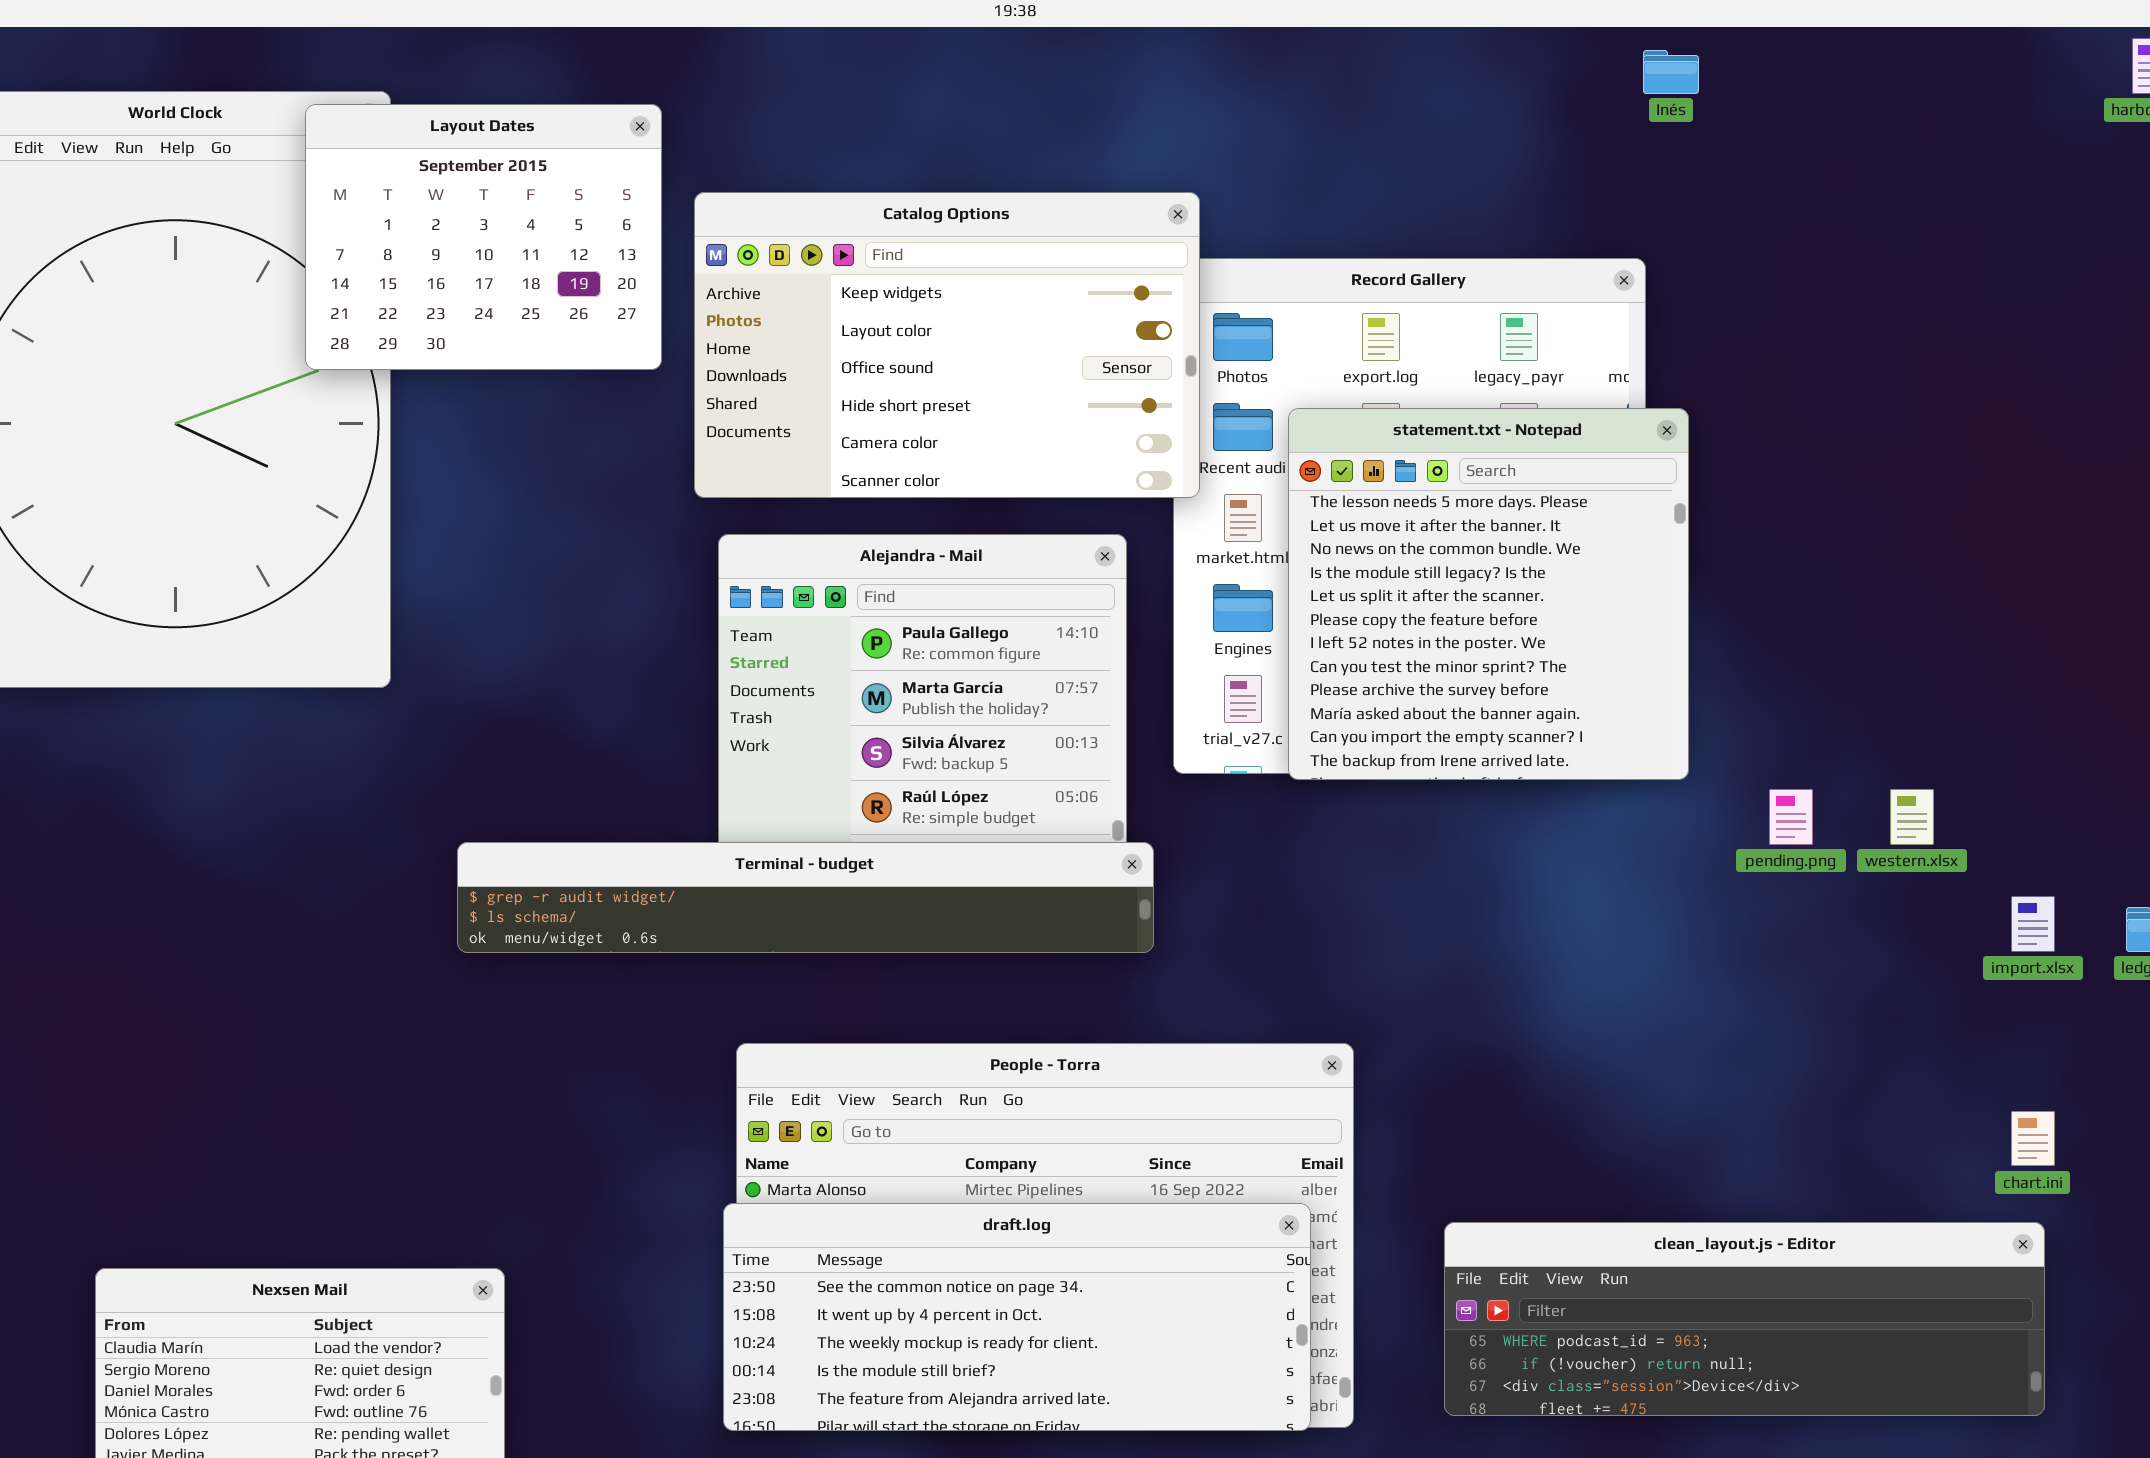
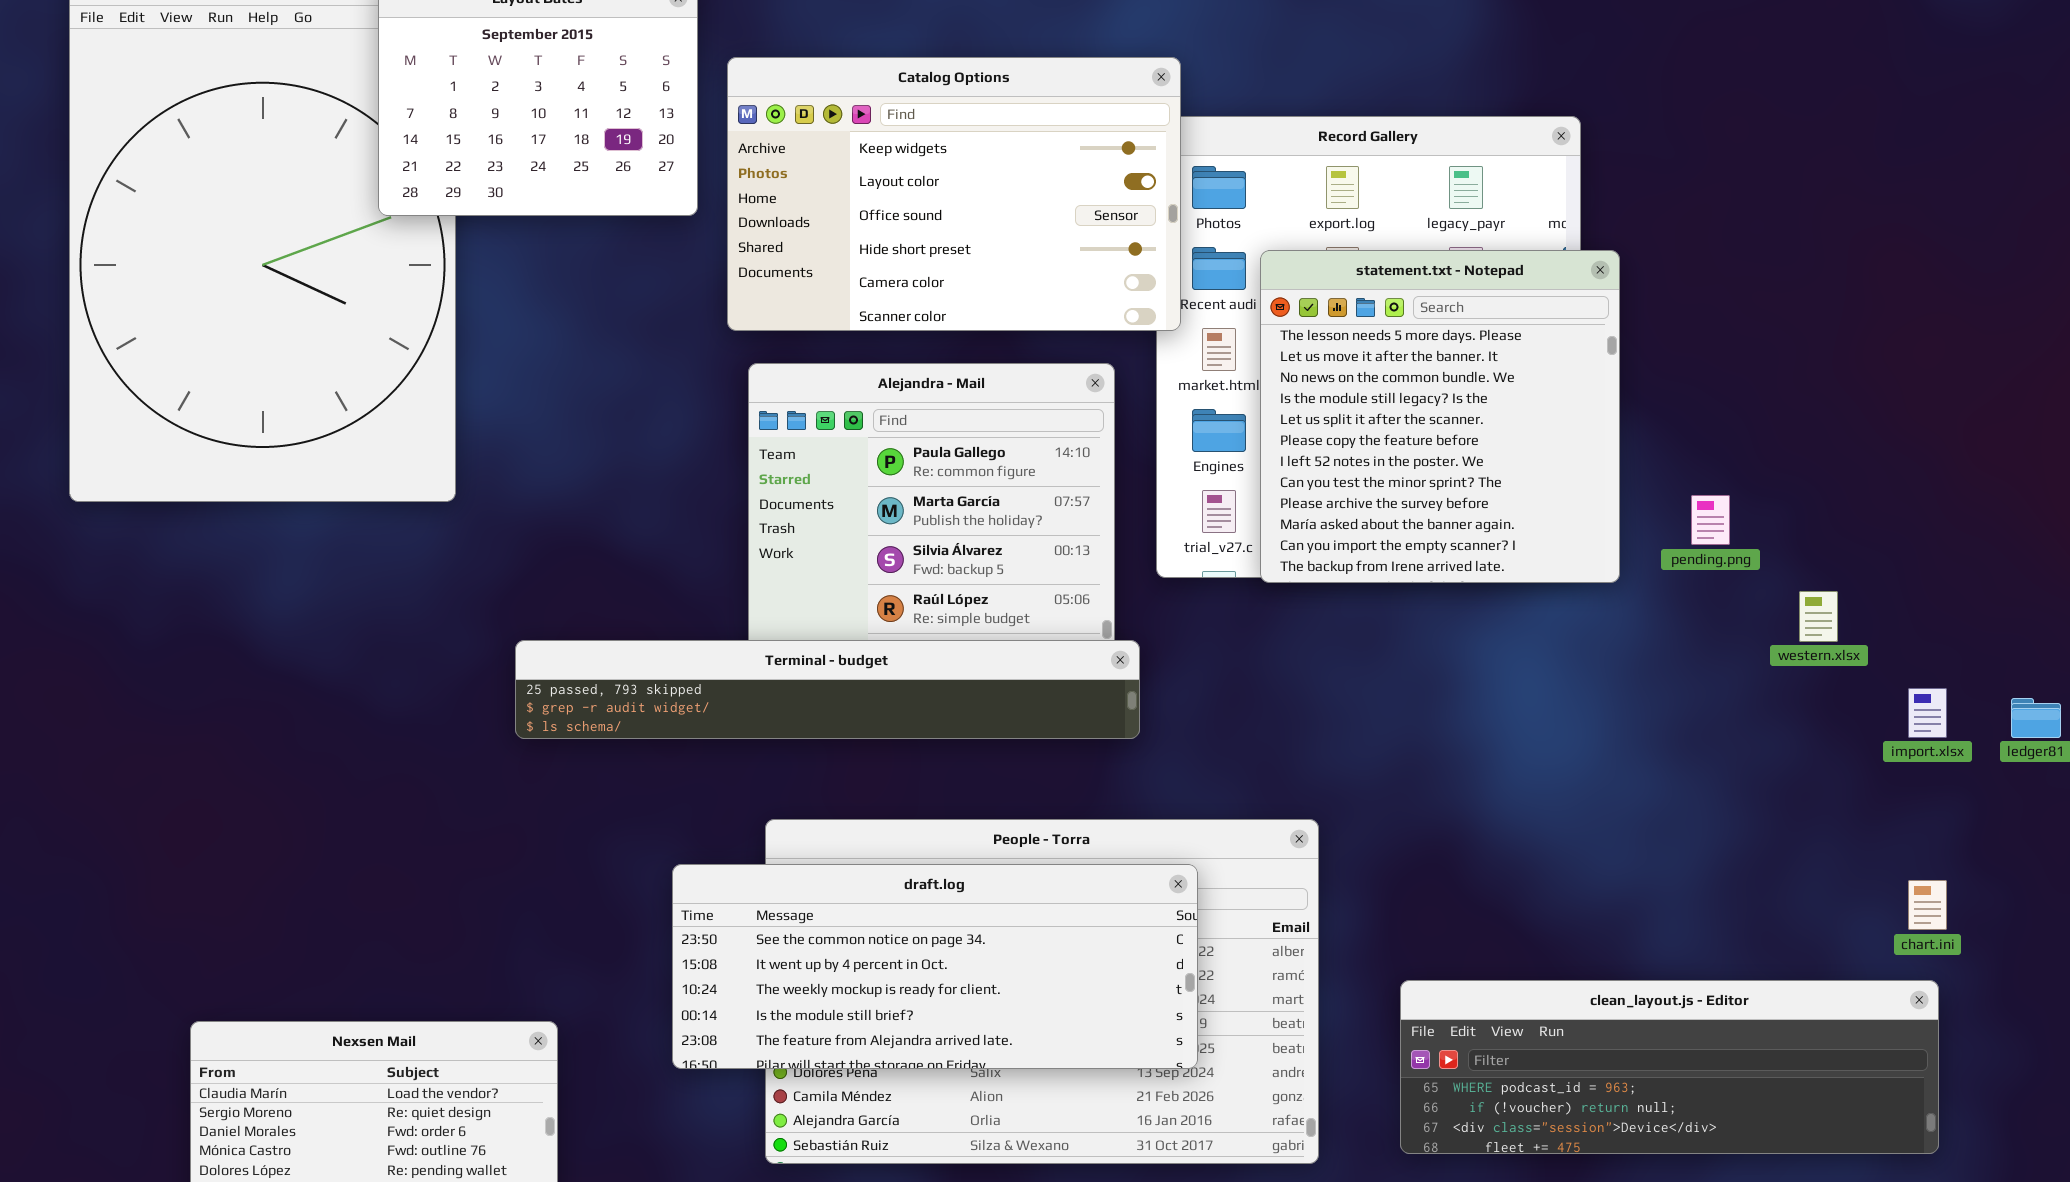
pending.png: [1769,789,1813,845] -> [1691,495,1730,545], moved
Terminal - budget: [457,842,1154,953] -> [515,640,1140,739], scrolled up 1 row
draft.log: [723,1203,1311,1431] -> [672,864,1198,1069], moved

